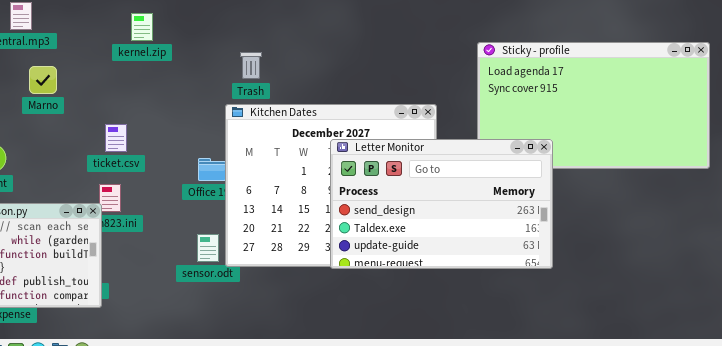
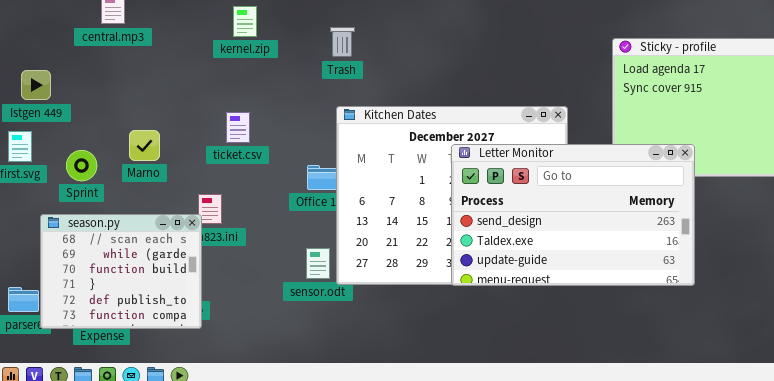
Trash: [240,52,262,79] -> [330,27,355,57], moved
Marno: [29,66,57,94] -> [129,130,160,161], moved
ticket.csv: [105,124,127,152] -> [226,112,250,143], moved

